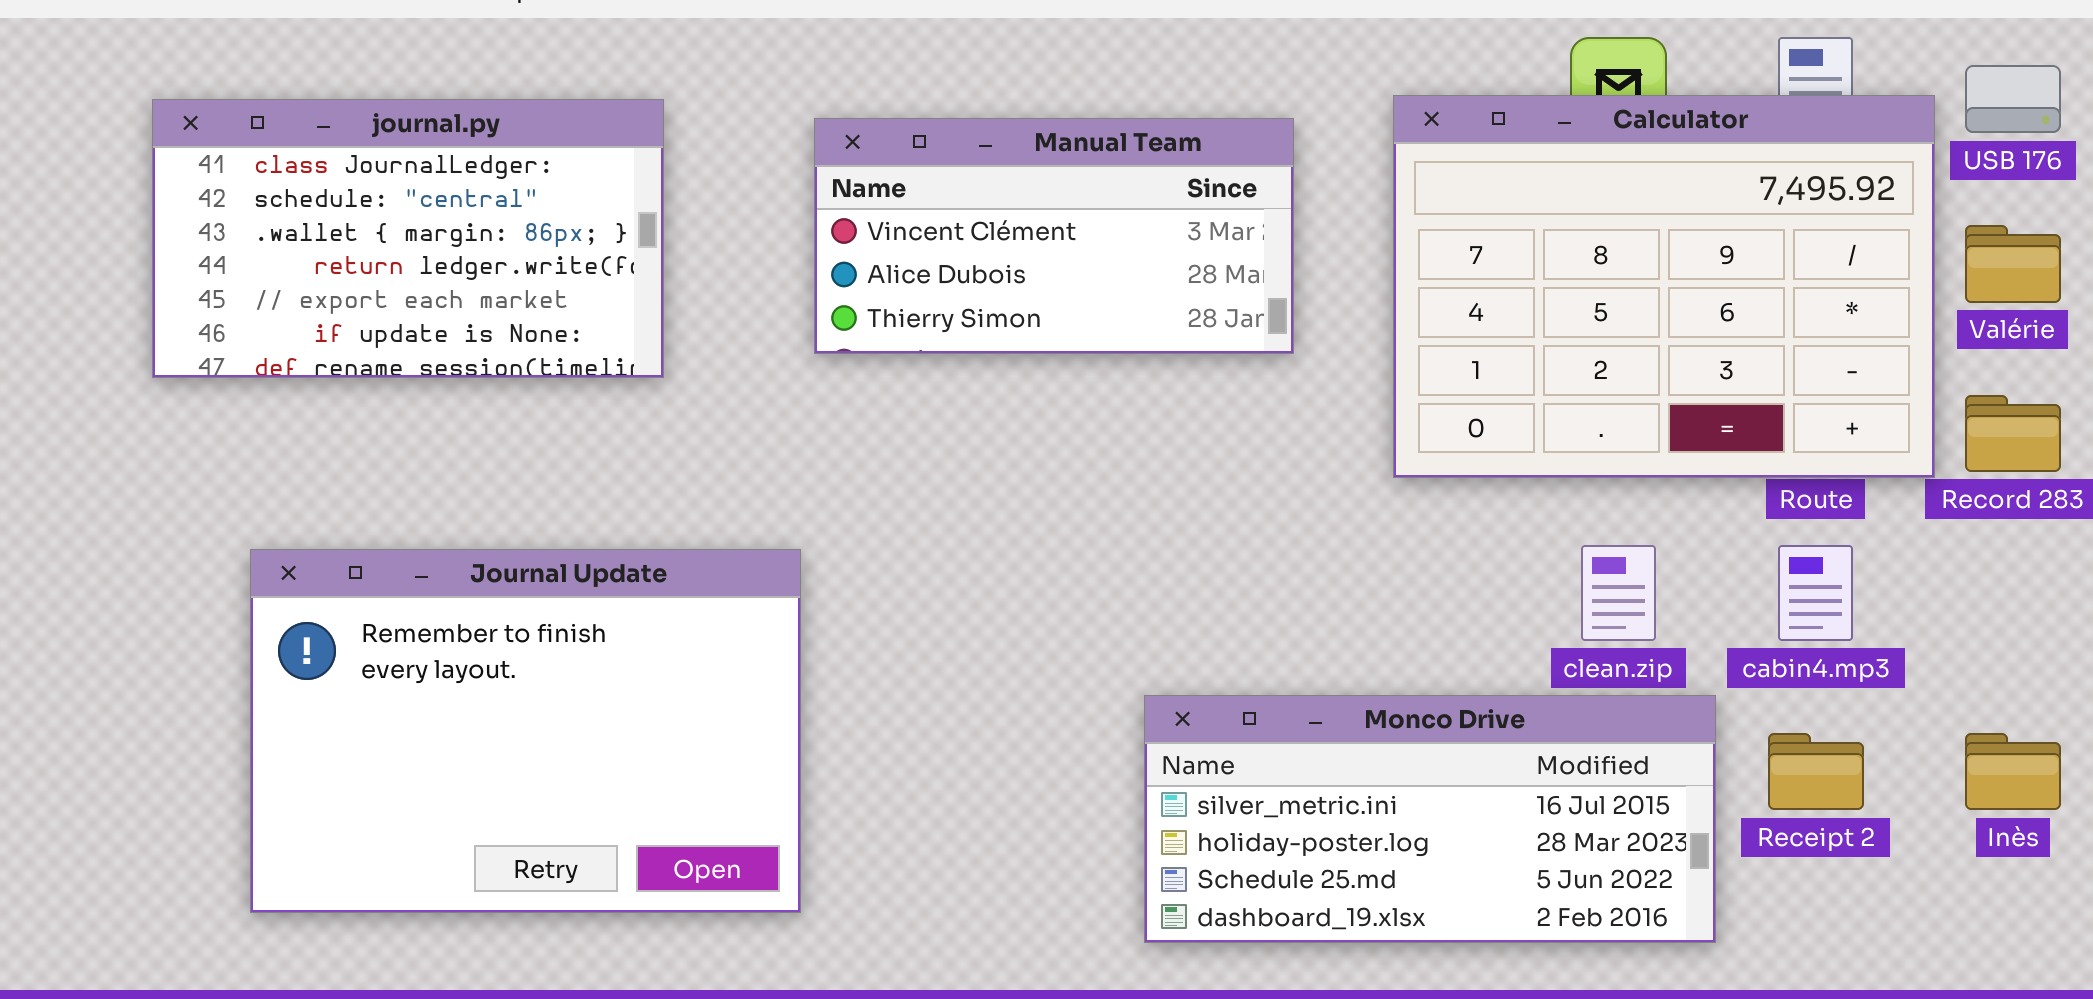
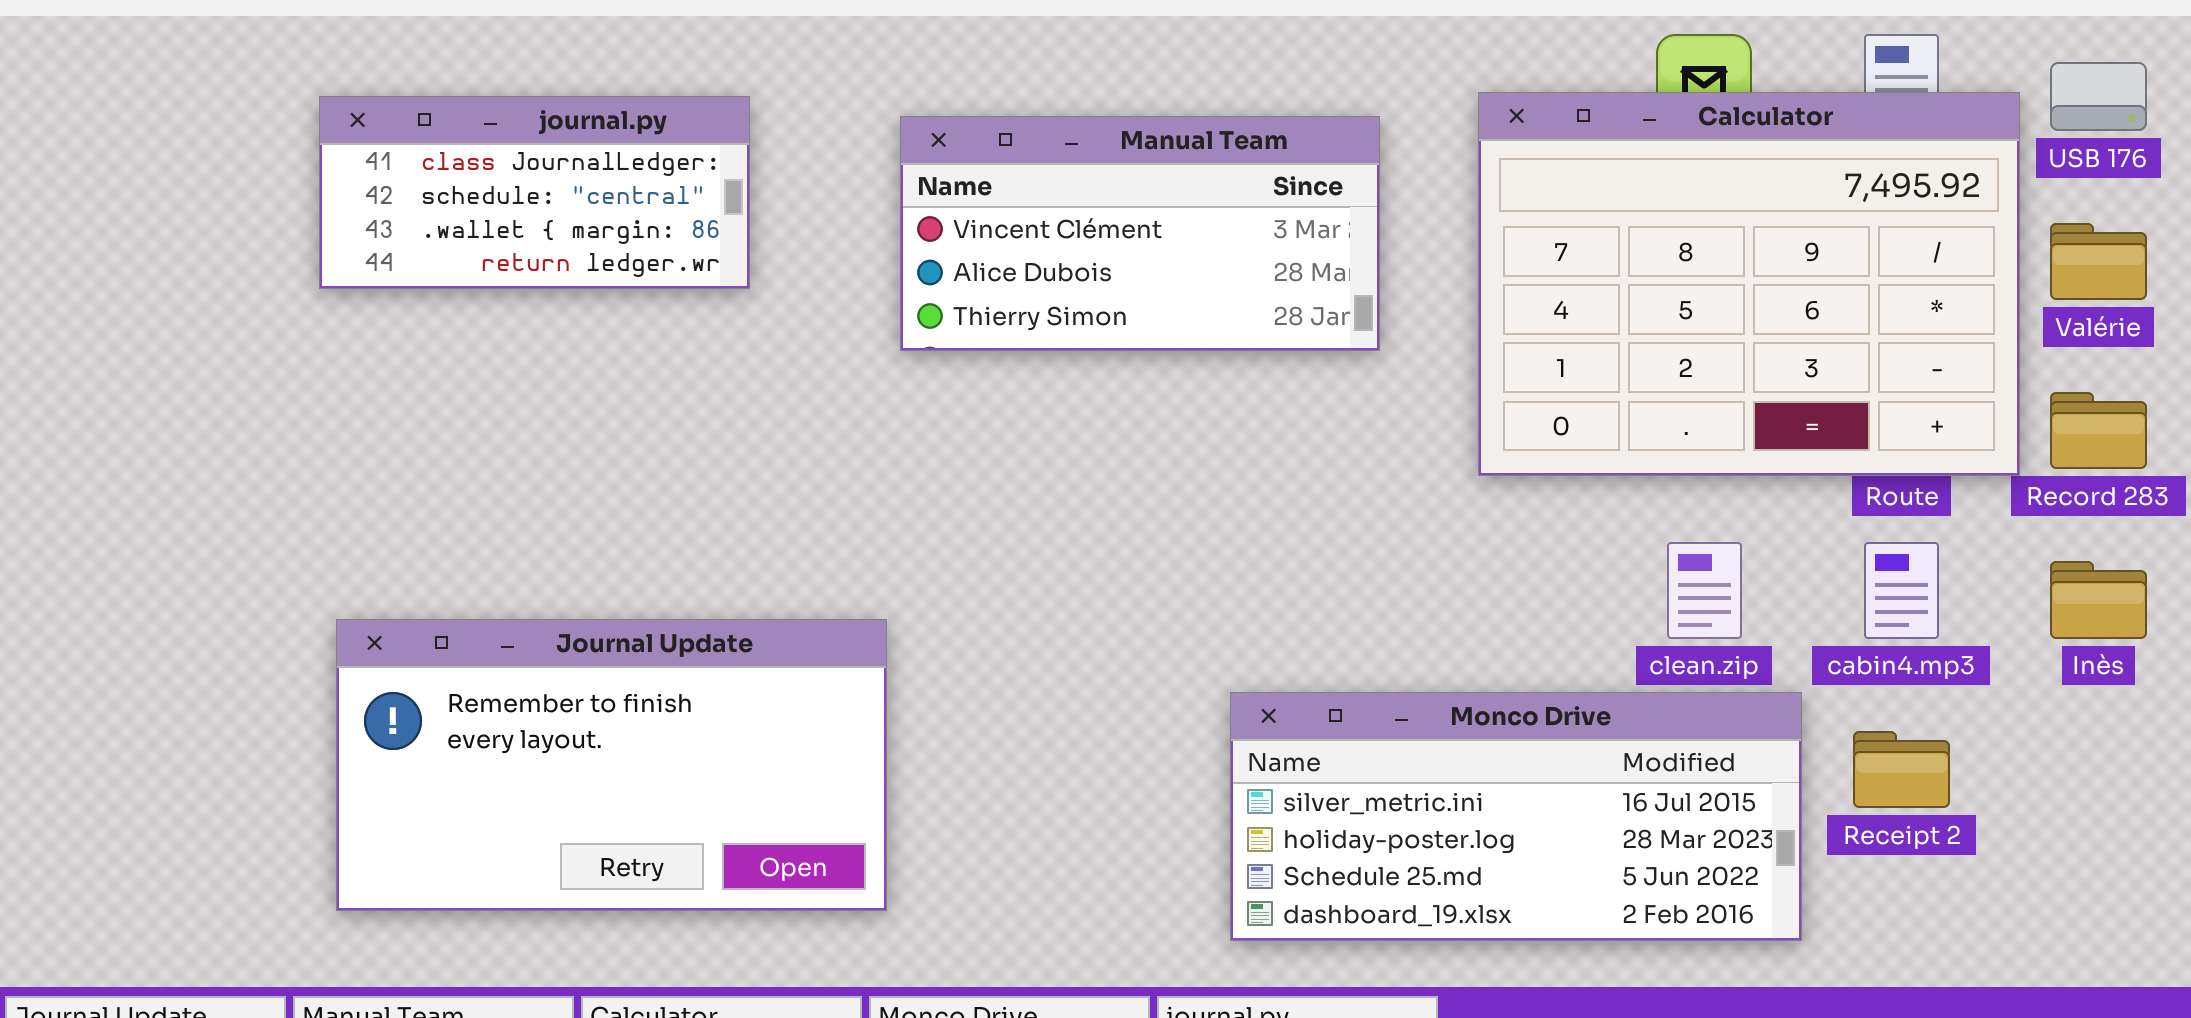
journal.py: [152,99,664,378] -> [319,96,750,289], resized
Journal Update: [250,549,801,913] -> [336,619,887,911], resized
Inès: [1965,733,2061,810] -> [2050,561,2147,639], moved

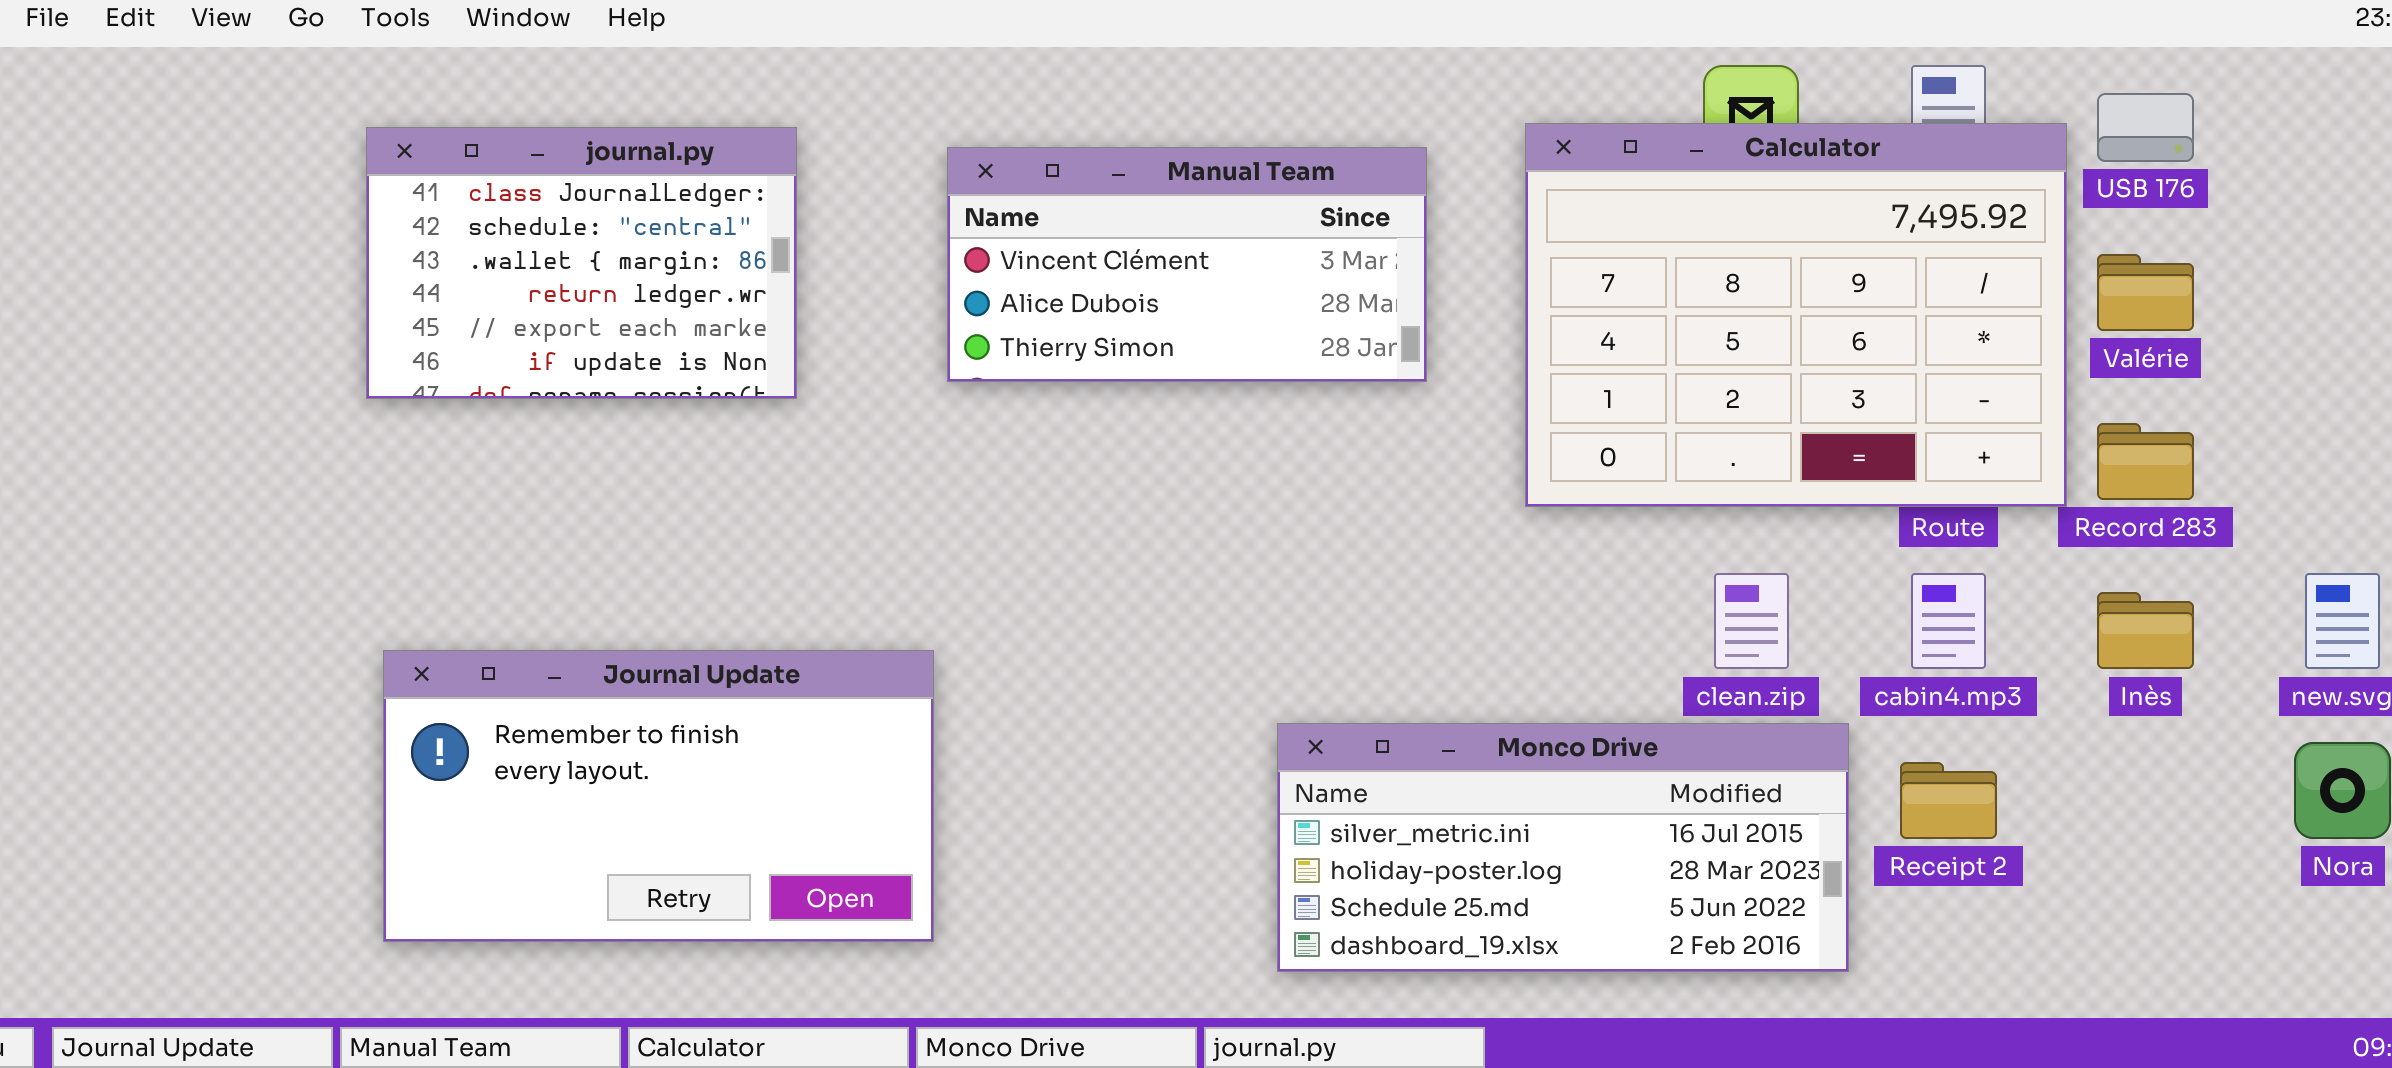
journal.py: [319,96,750,289] -> [366,127,797,399], resized

